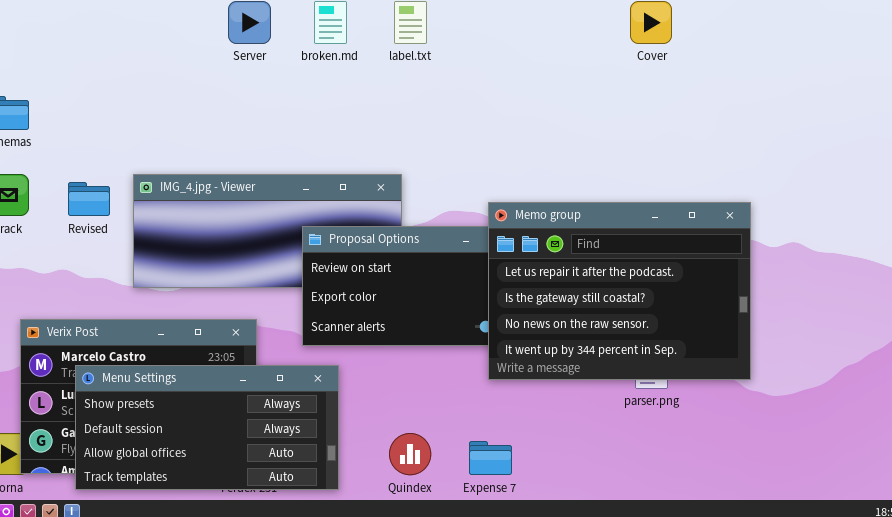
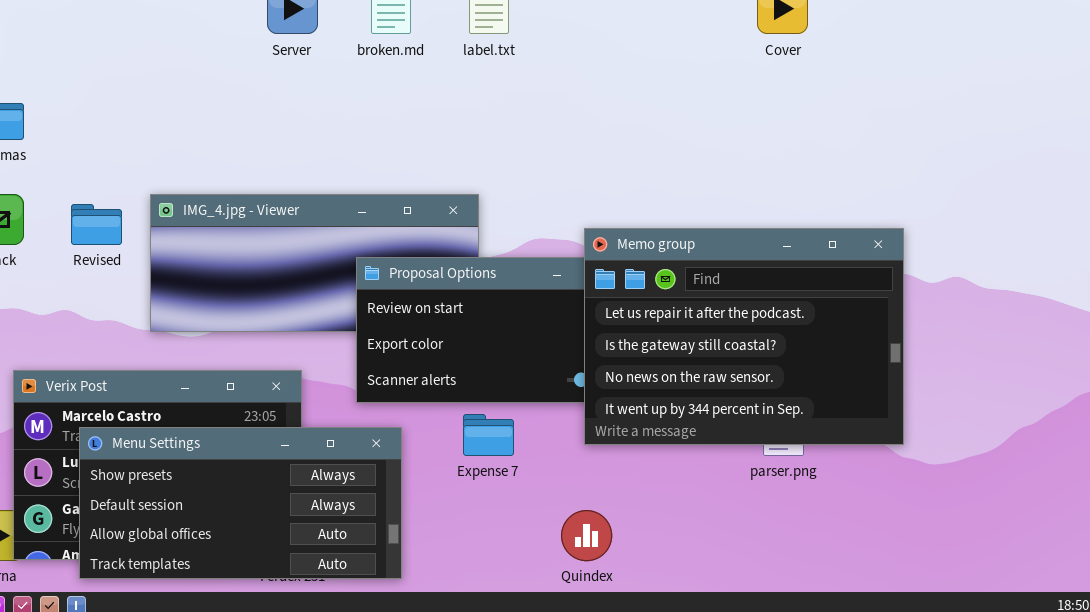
Quindex: [389,433,431,475] -> [561,510,612,561], moved
Expense 7: [469,441,512,475] -> [463,414,514,456], moved

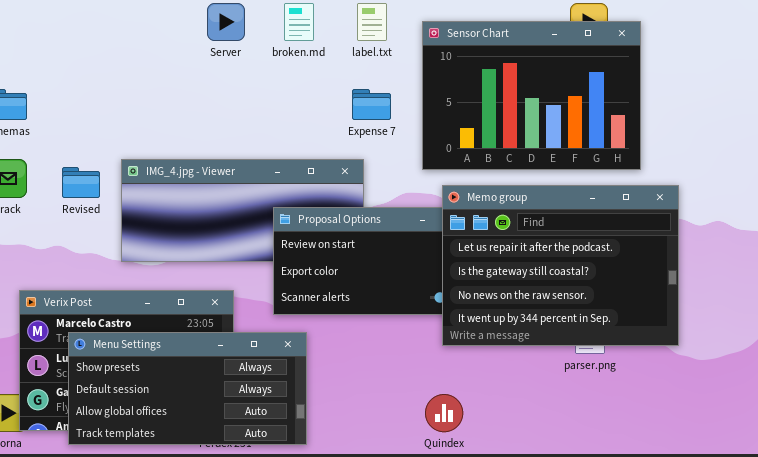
Sensor Chart: none -> [422,21,641,170], opened
Expense 7: [463,414,514,456] -> [352,89,391,120], moved

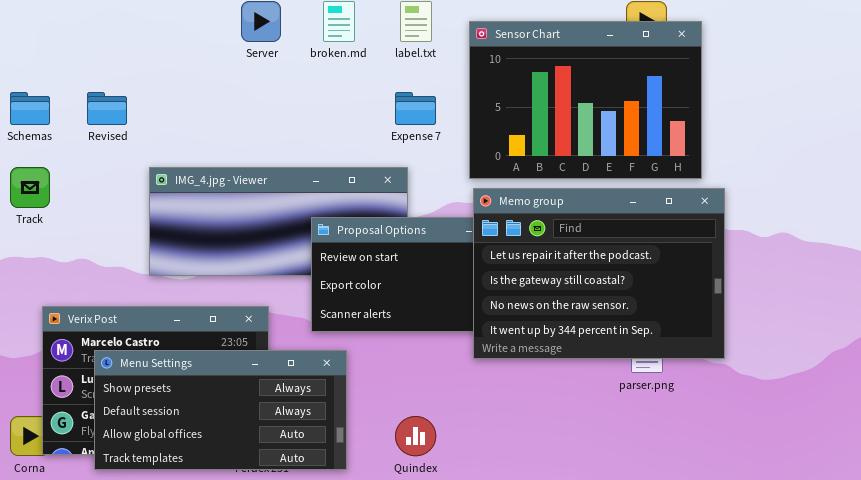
Revised: [62,167,100,198] -> [87,92,127,125], moved
Memo group: [442,185,679,346] -> [473,188,725,359], moved
Quindex: [425,394,463,432] -> [395,416,436,456], moved

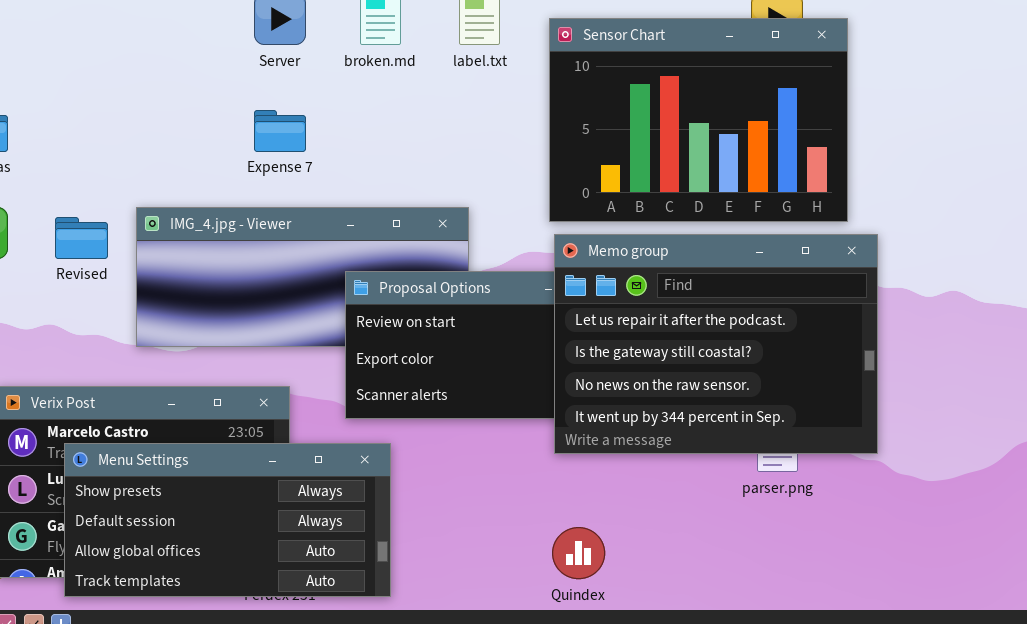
Revised: [87,92,127,125] -> [55,217,108,259], moved
Expense 7: [395,92,436,125] -> [254,110,306,152], moved
Quindex: [395,416,436,456] -> [552,527,605,579], moved

